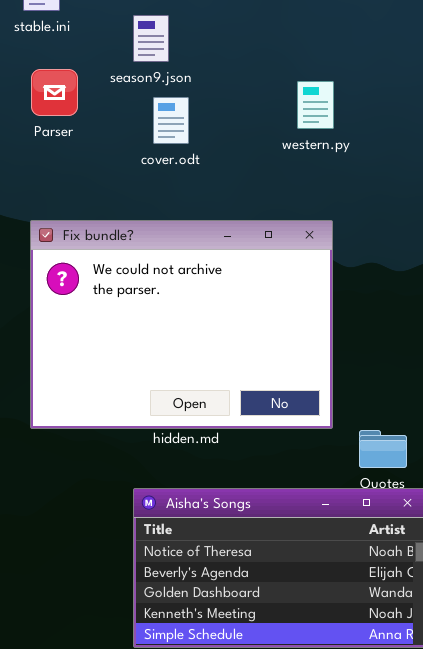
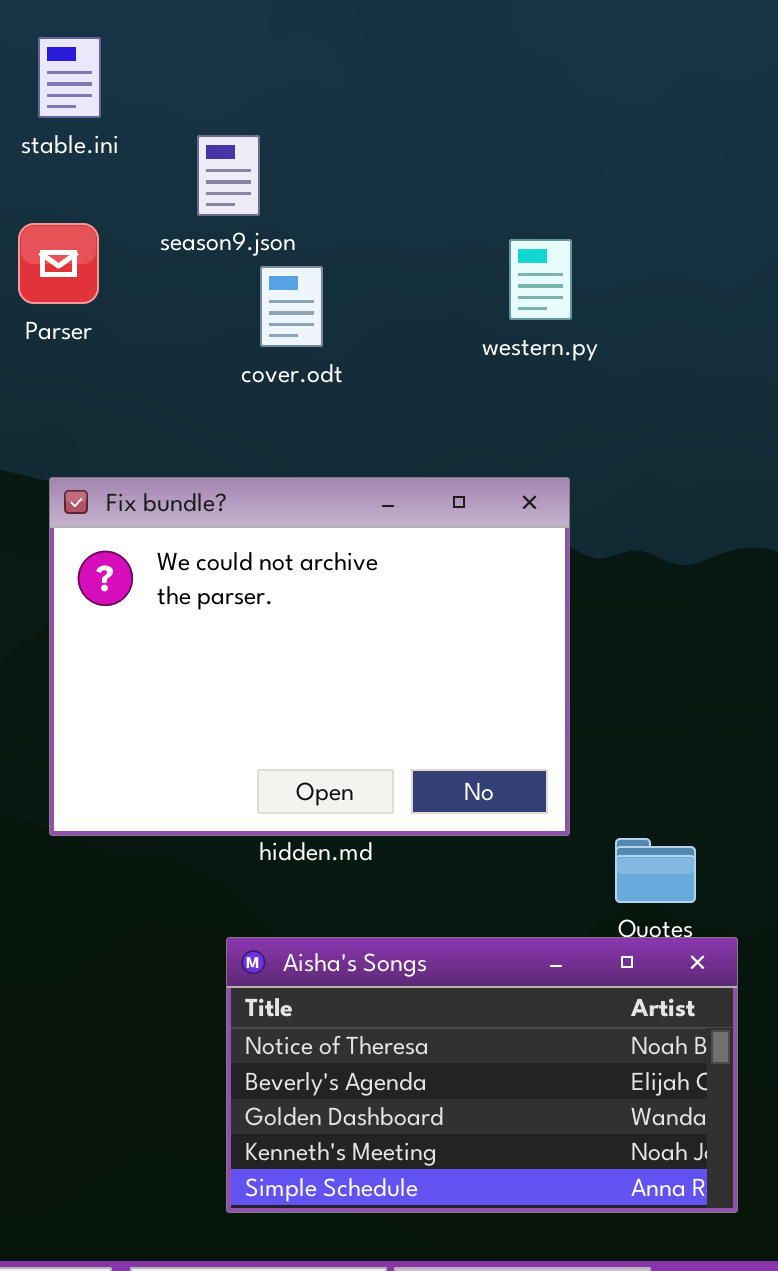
season9.json: [133,15,169,62] -> [197,135,260,216], moved
Parser: [31,69,78,116] -> [18,223,99,304], moved

